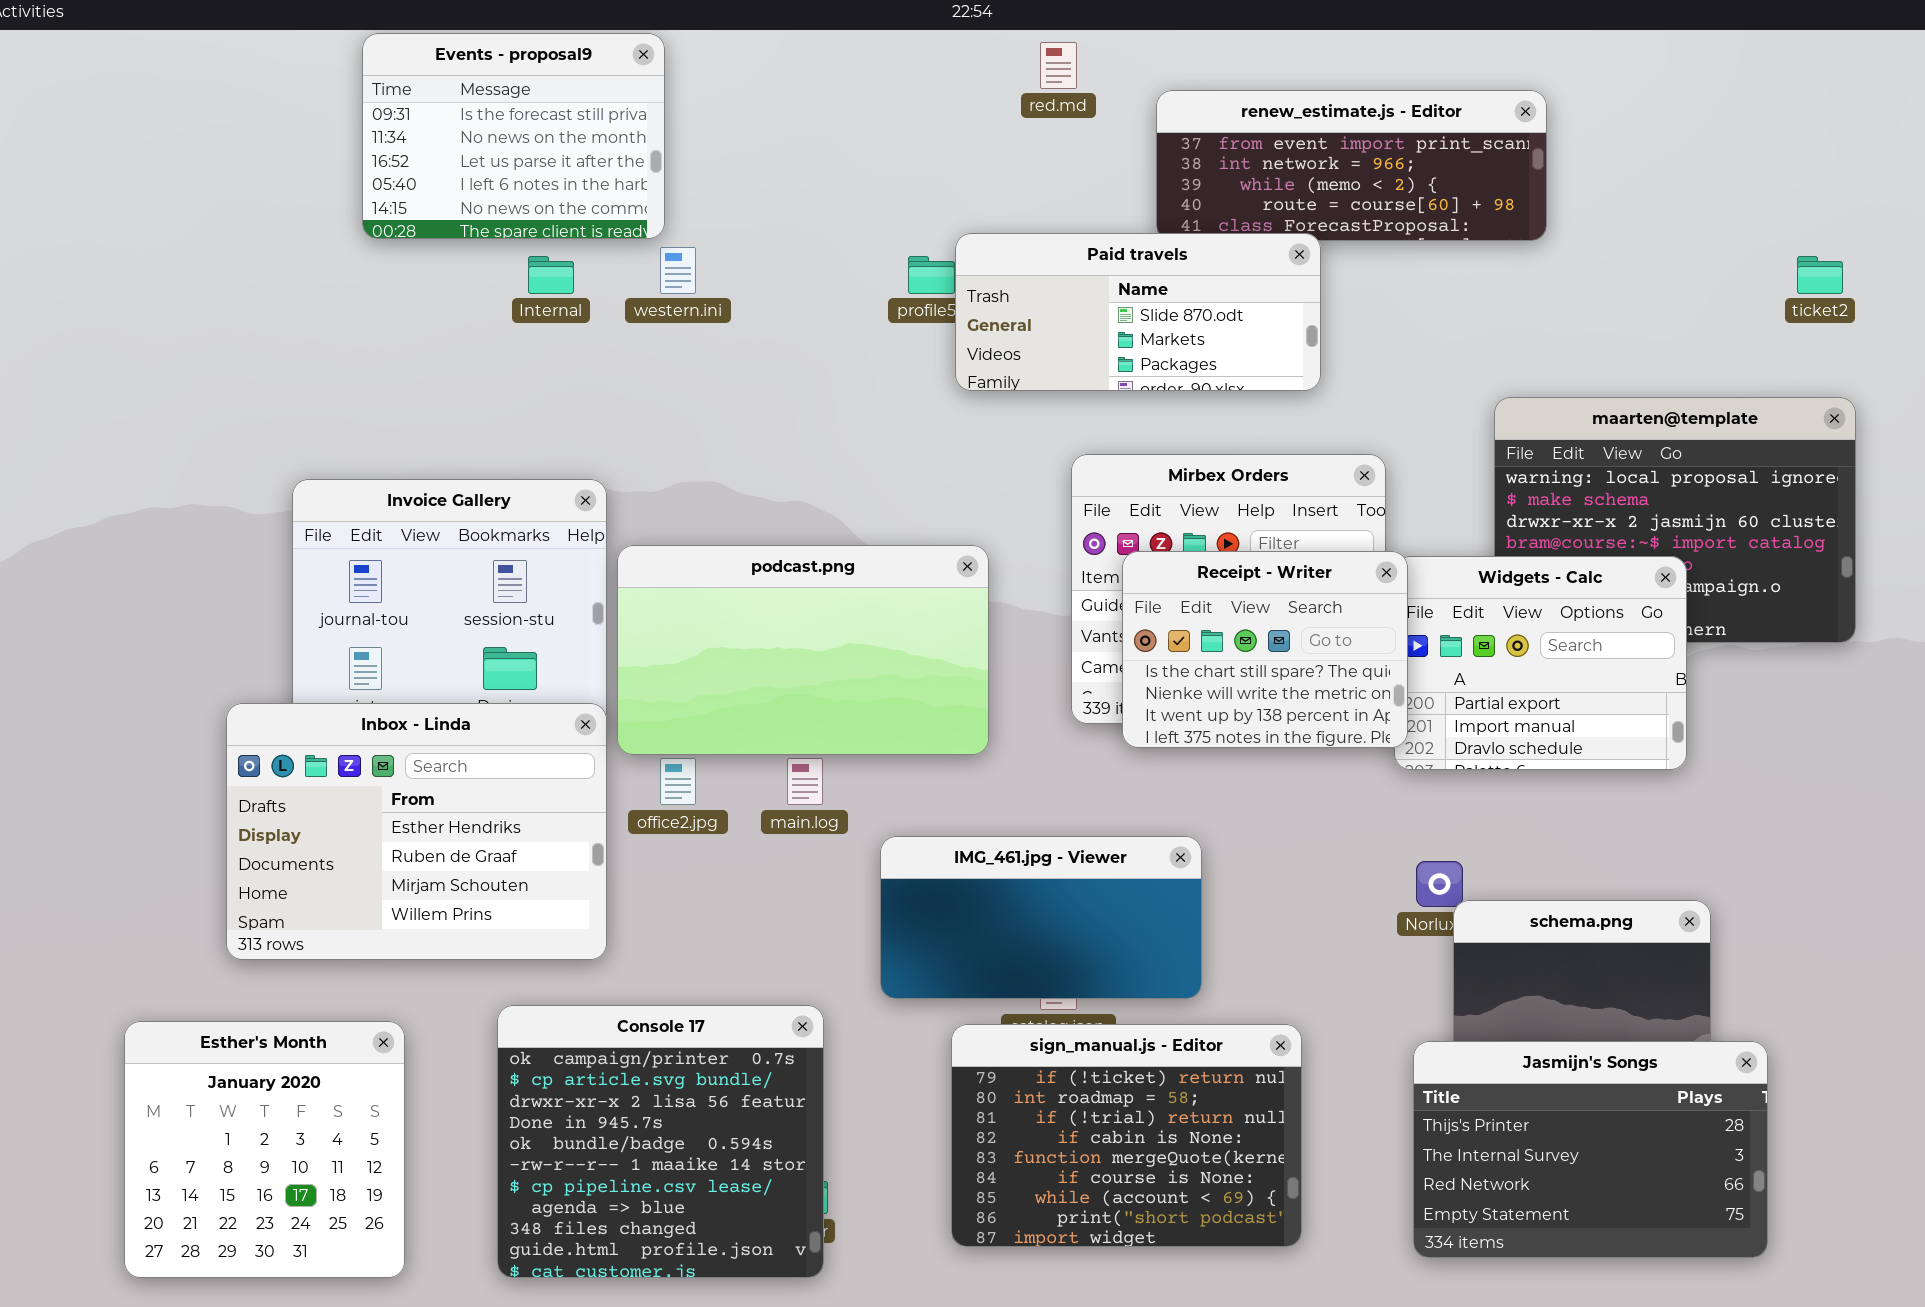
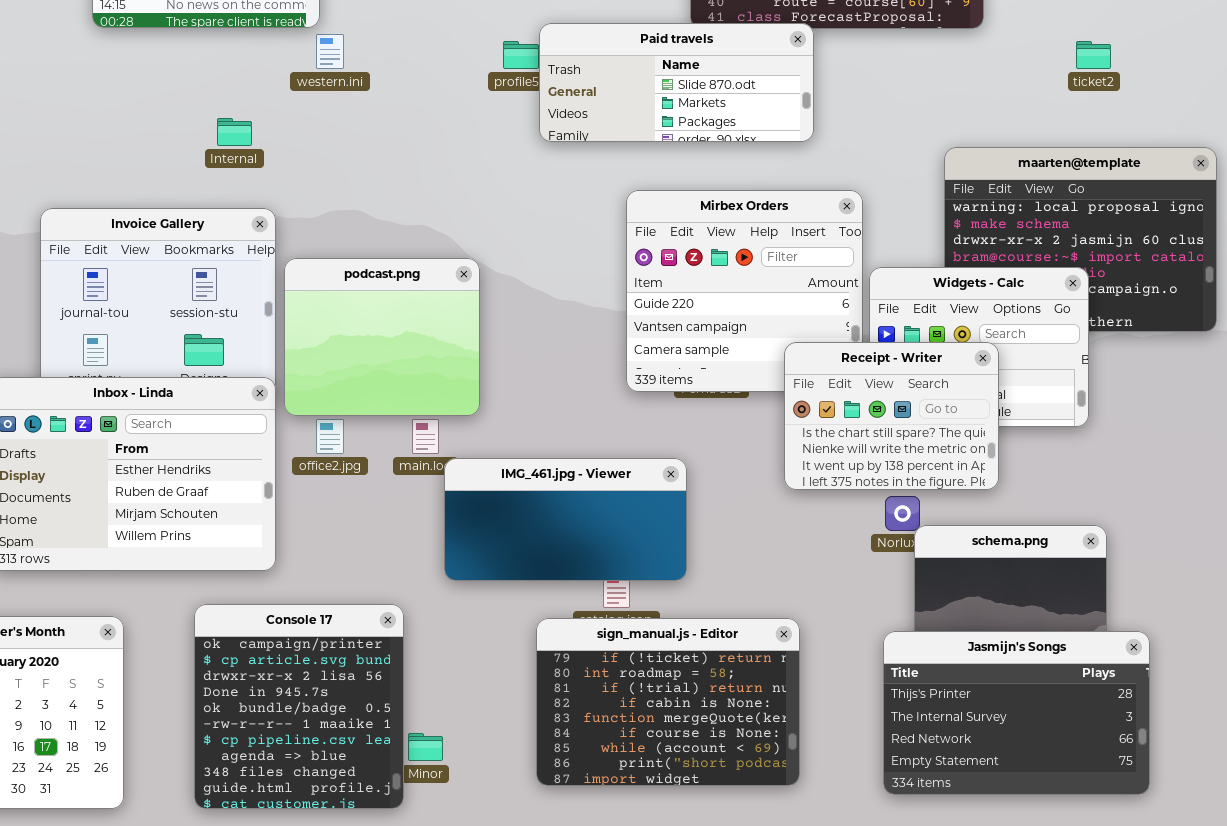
Internal: [528,256,574,294] -> [217,118,252,146], moved
ticket2: [1797,256,1843,294] -> [1076,41,1111,69], moved
podcast.png: [617,545,989,755] -> [284,258,480,416], resized
Receipt - Writer: [1122,551,1408,748] -> [784,342,999,490], moved
IMG_461.jpg - Viewer: [880,836,1202,999] -> [444,458,687,581], moved
Console 17: [497,1005,824,1278] -> [194,604,404,809], resized

